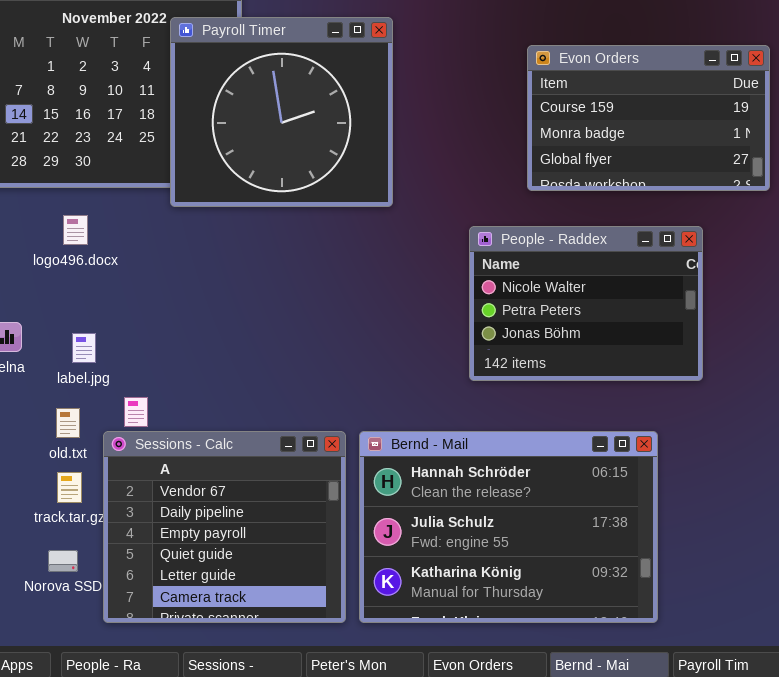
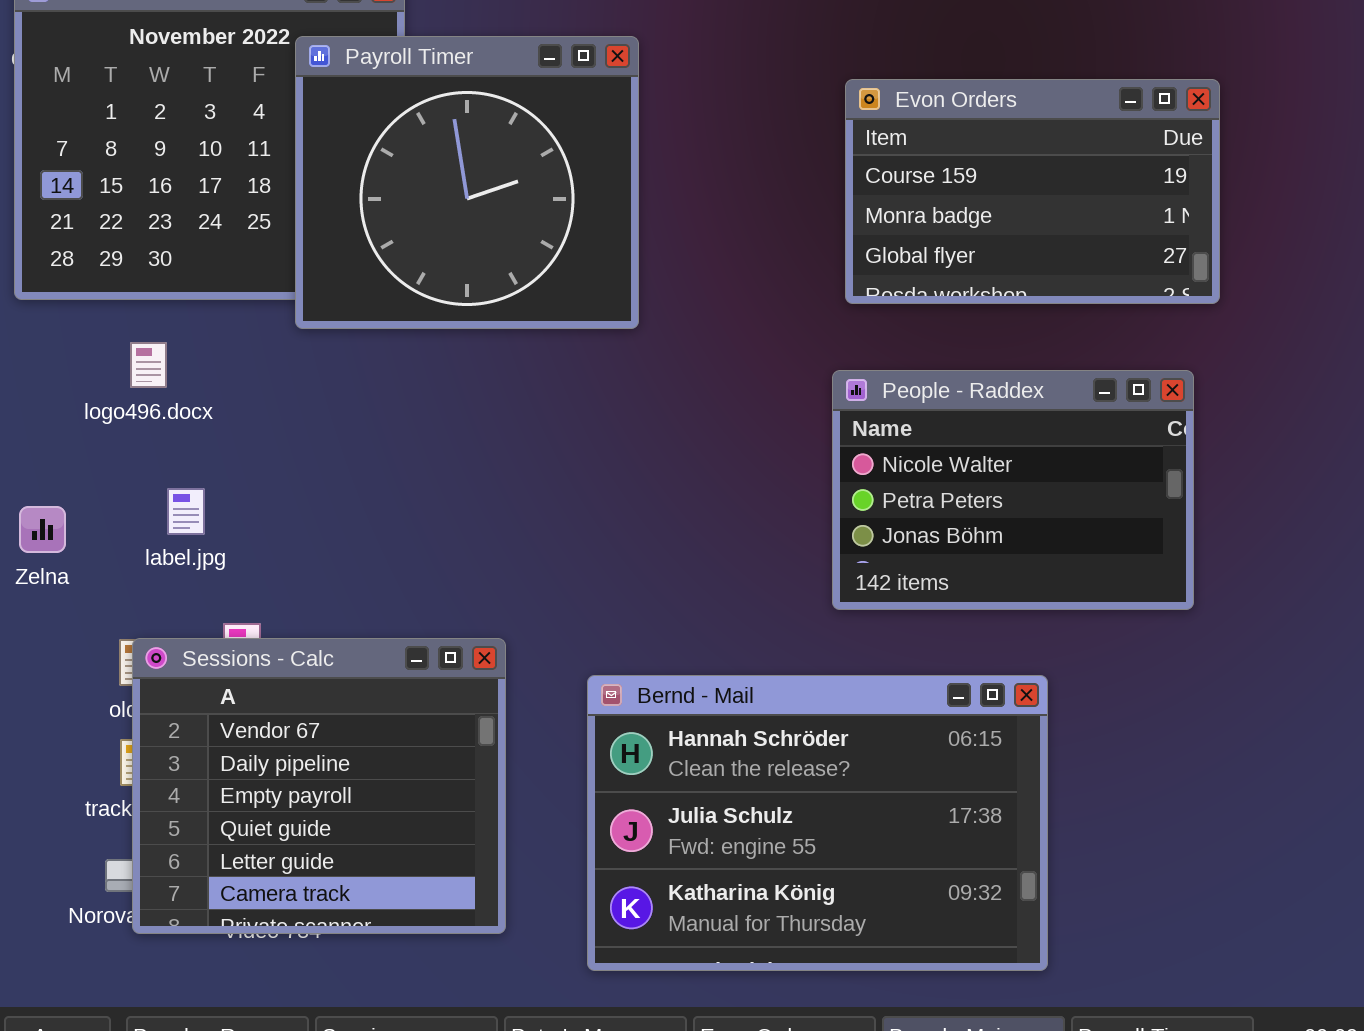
People - Raddex: [469,226,703,381] -> [832,370,1194,610], moved
label.jpg: [72,333,96,363] -> [167,488,205,535], moved
Sessions - Calc: [103,431,346,623] -> [132,638,506,934], moved

